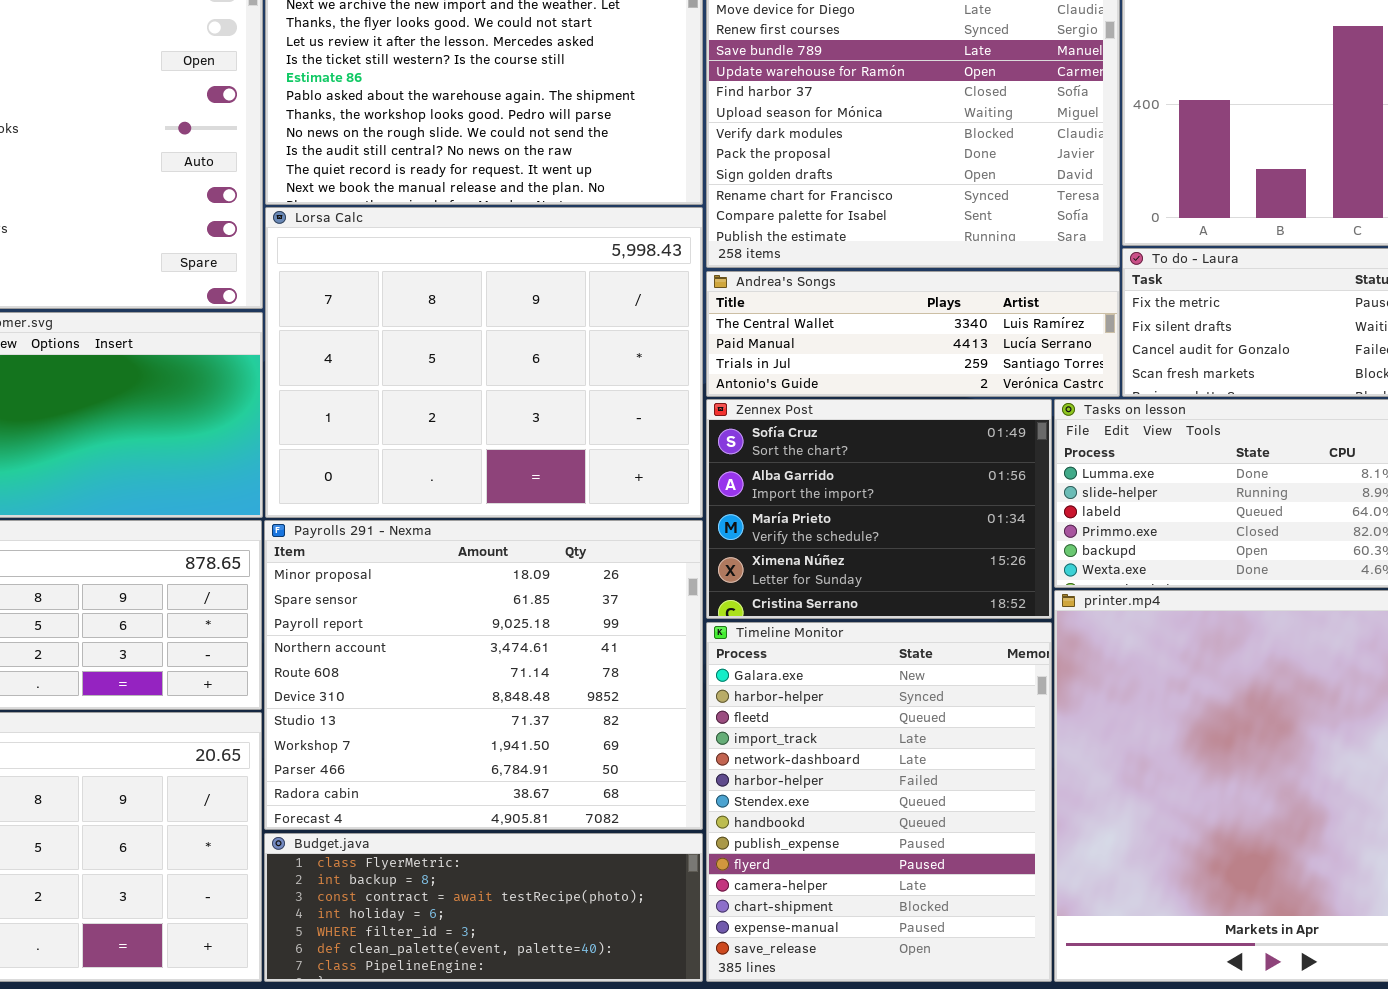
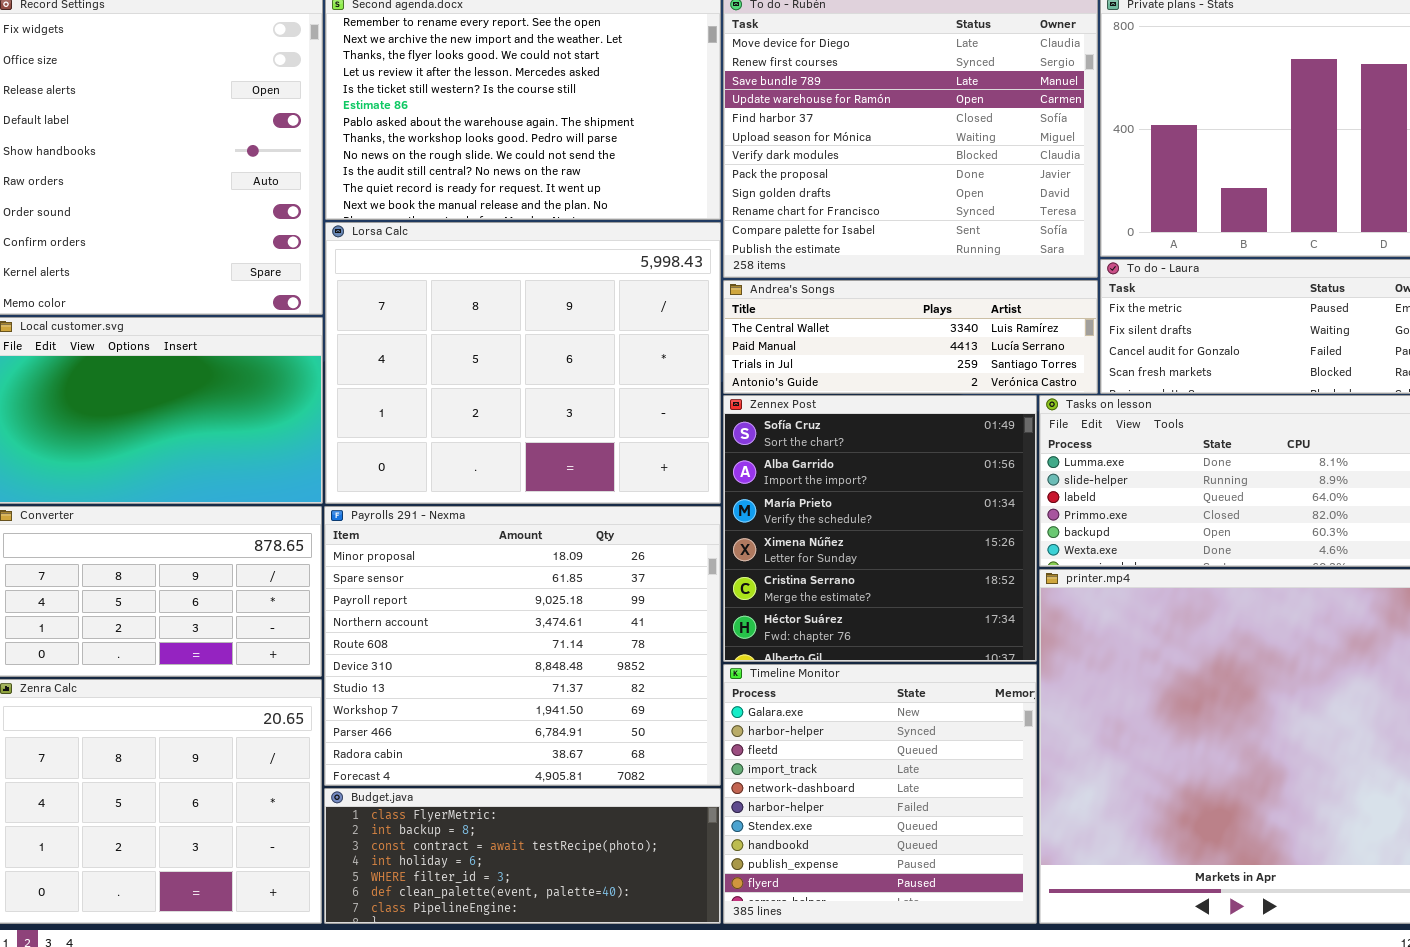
Zennex Post: [706,399,1052,619] -> [723,395,1037,662], resized
Timeline Monitor: [706,622,1052,982] -> [723,664,1037,924], resized

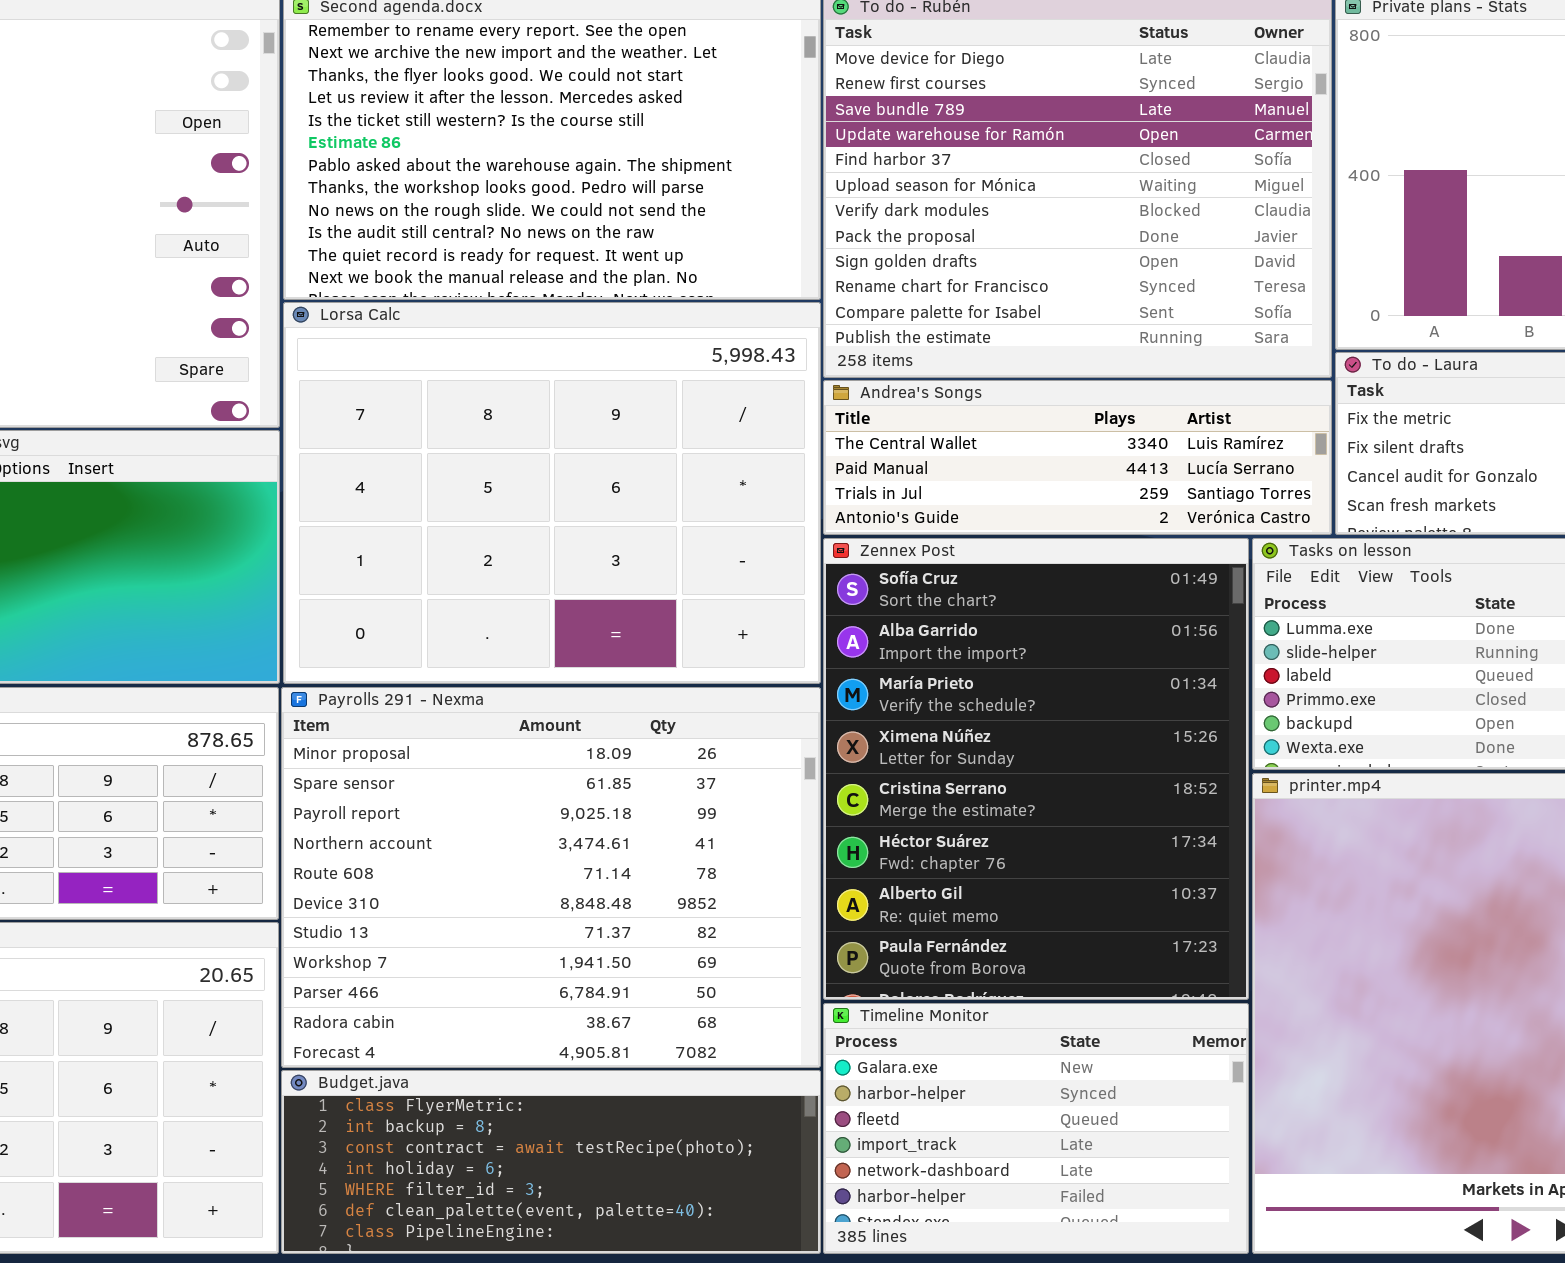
Zennex Post: [723,395,1037,662] -> [823,538,1249,1000], resized
Timeline Monitor: [723,664,1037,924] -> [823,1003,1249,1254], resized

